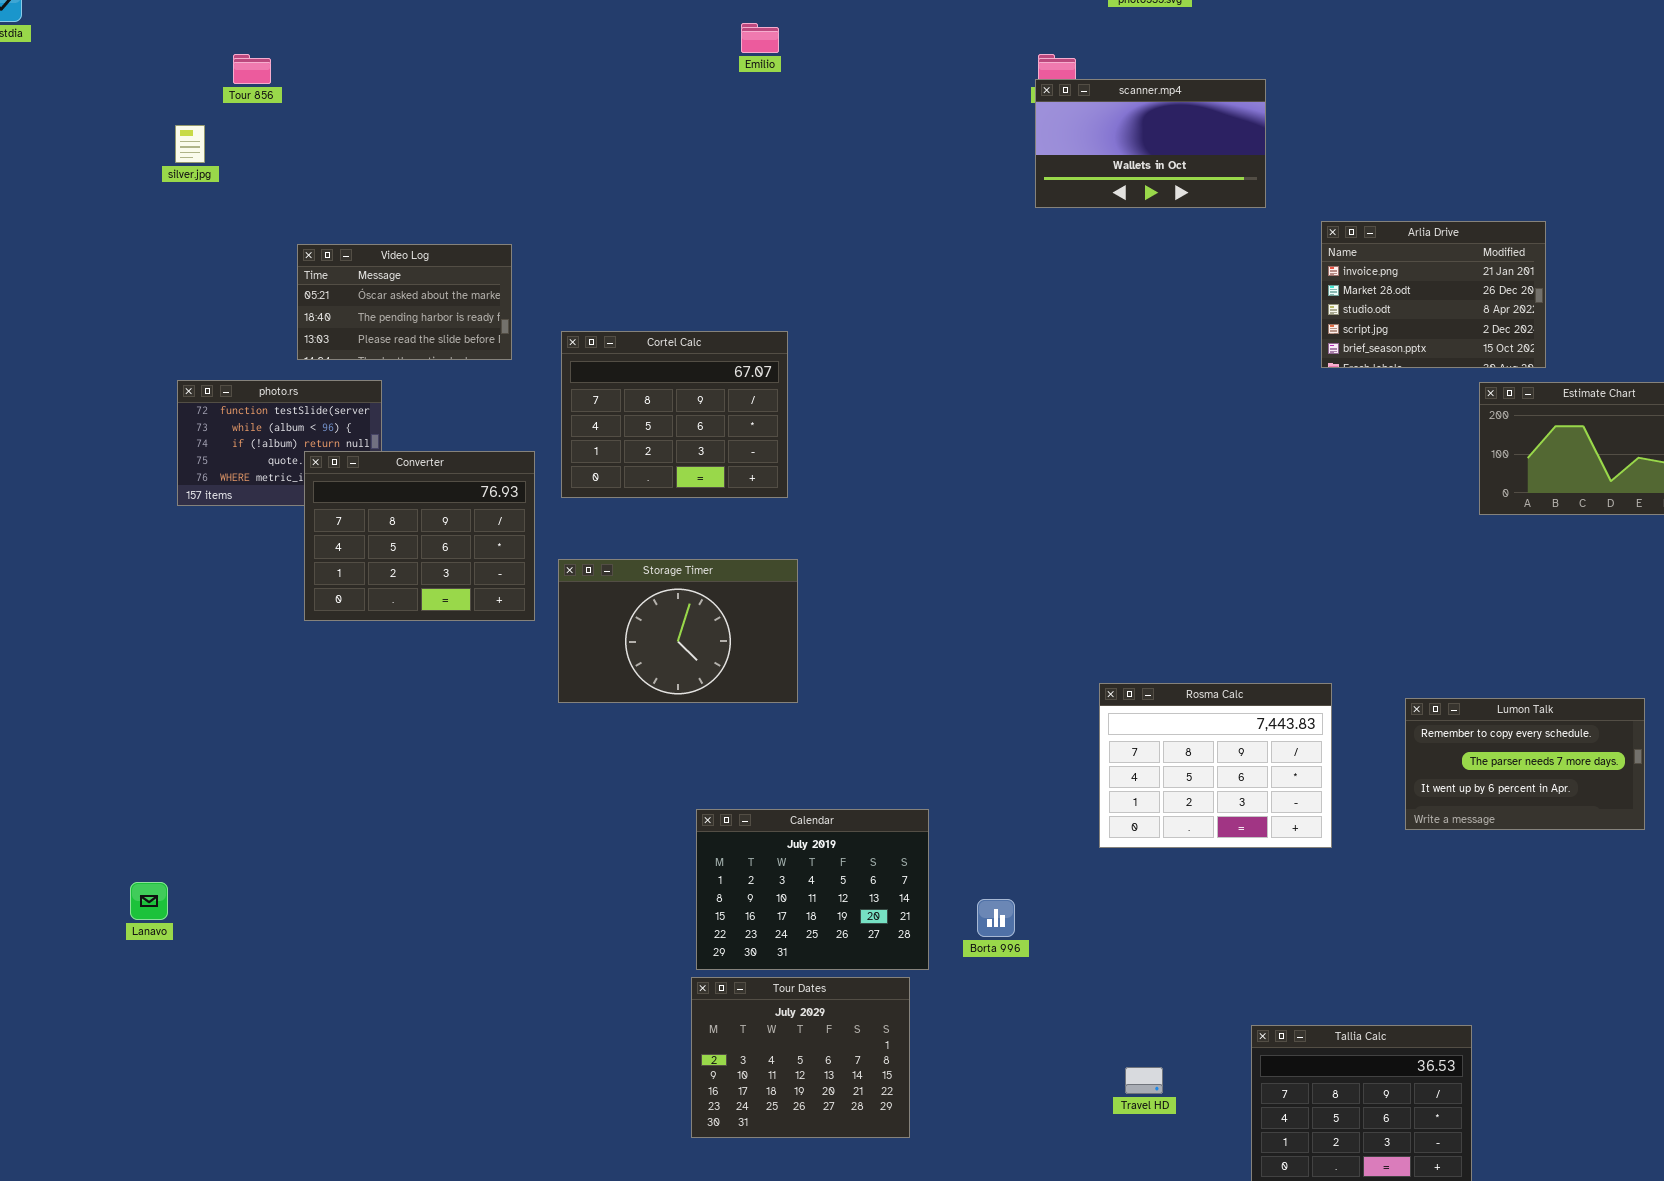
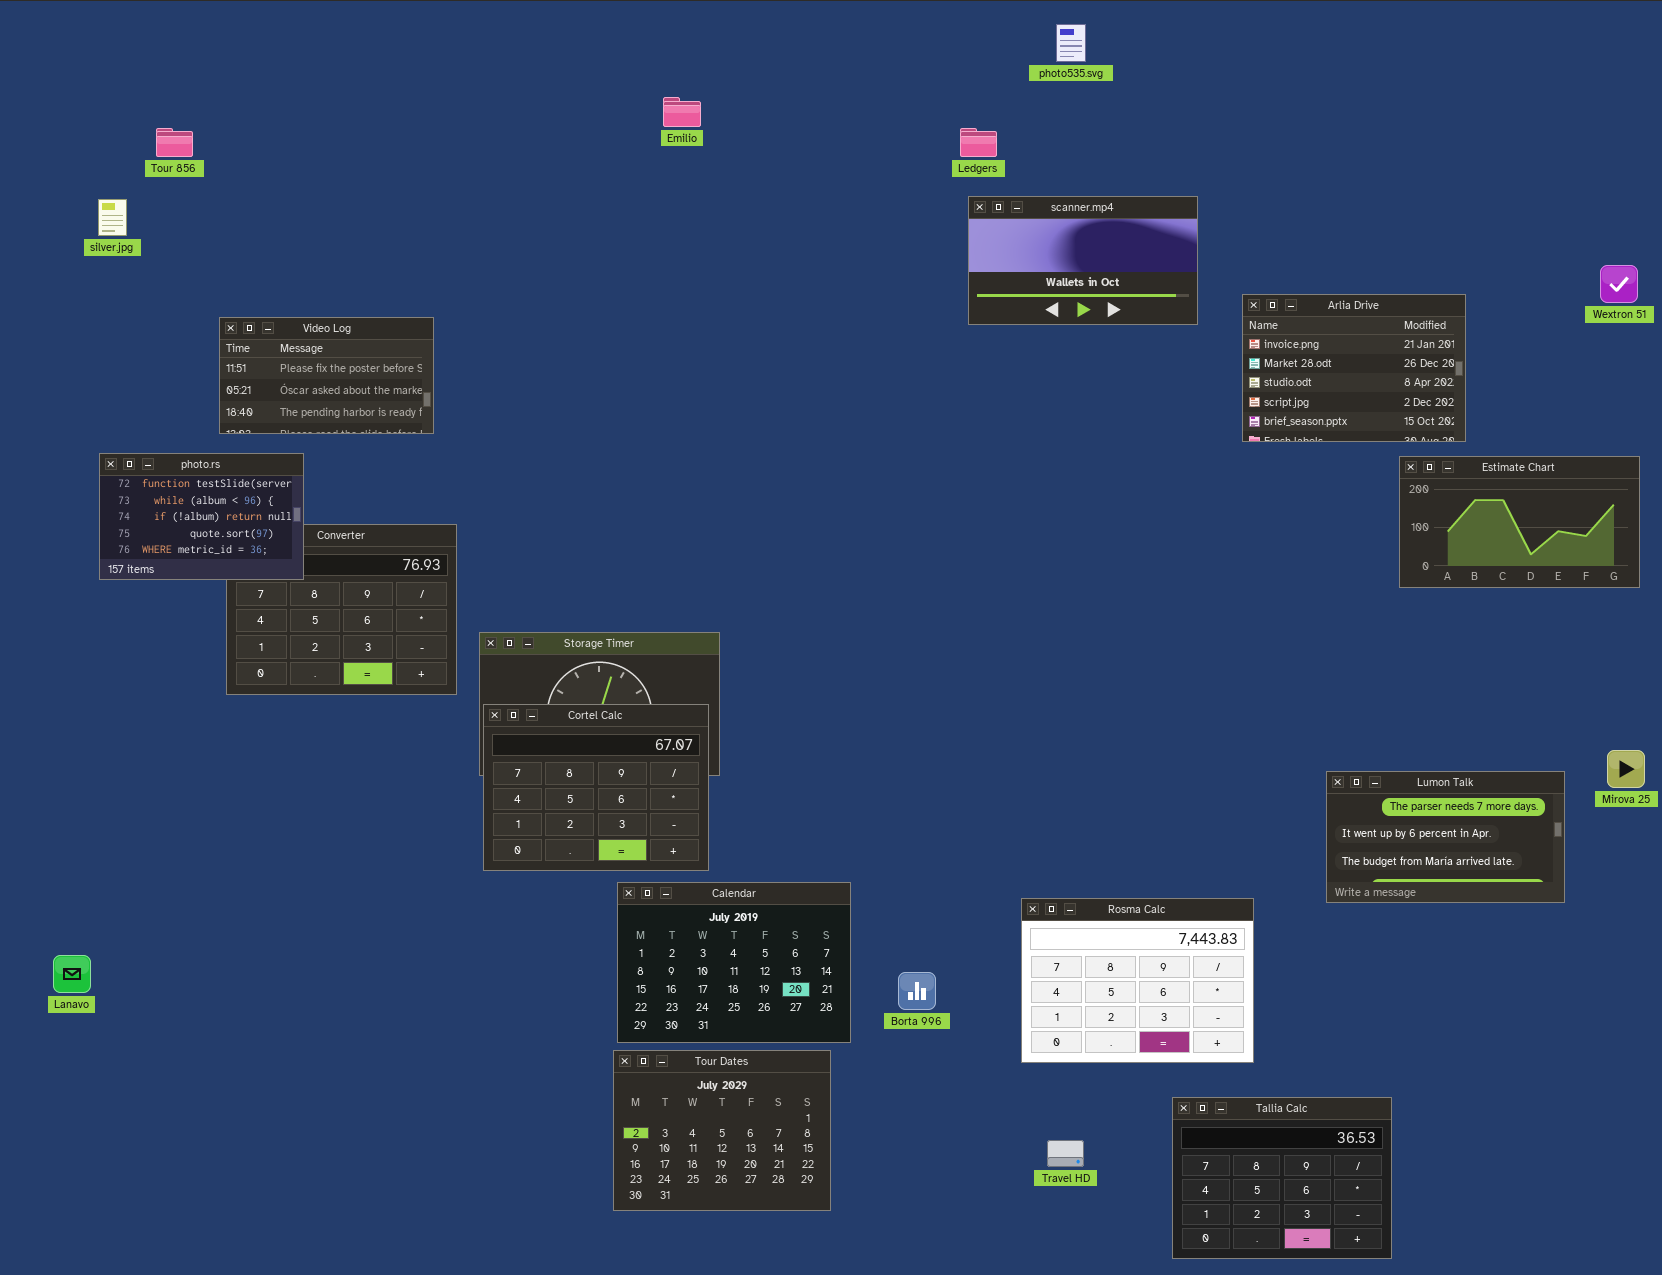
scanner.mp4: [1035,79,1266,208] -> [968,196,1198,325], moved
Video Log: [297,244,512,360] -> [219,317,434,434], scrolled up 1 row
Cortel Calc: [561,331,788,498] -> [483,704,709,871], moved
photo.rs: [177,380,382,506] -> [99,453,304,580], raised
Rosma Calc: [1099,683,1332,848] -> [1021,898,1254,1063], moved
Lumon Talk: [1405,698,1645,830] -> [1326,771,1565,903], scrolled down 1 row

